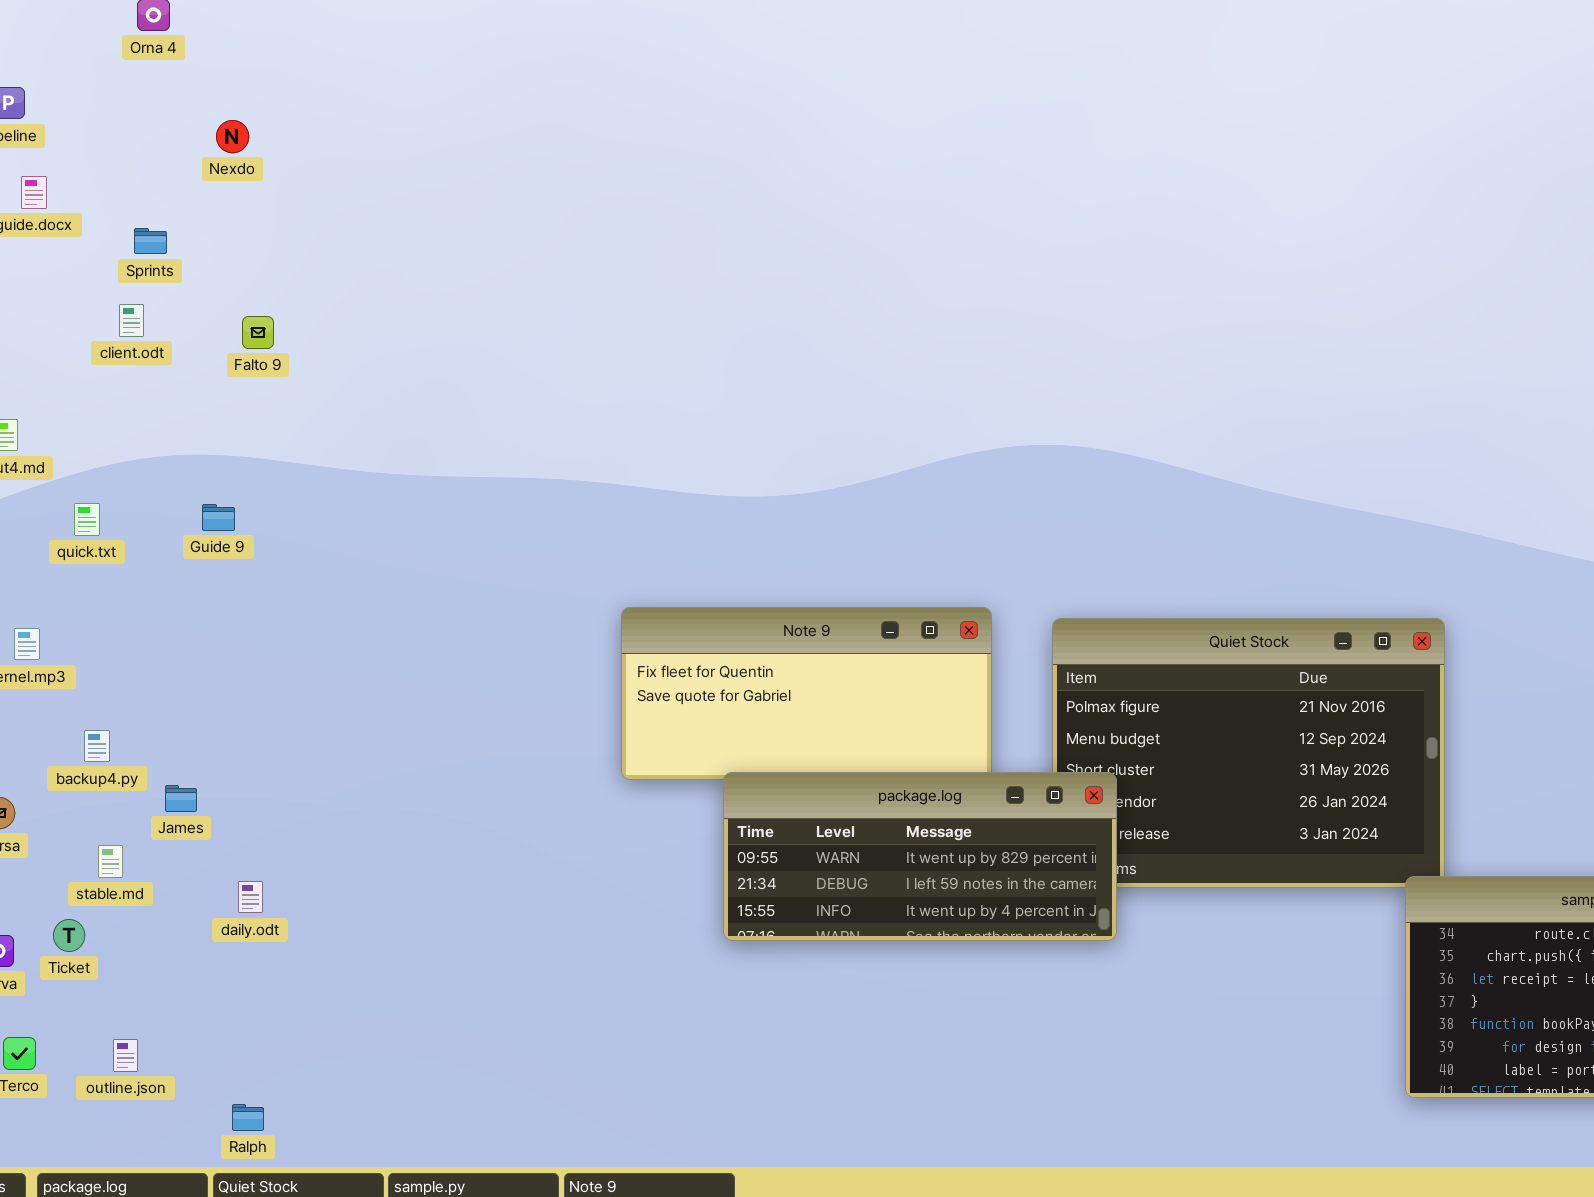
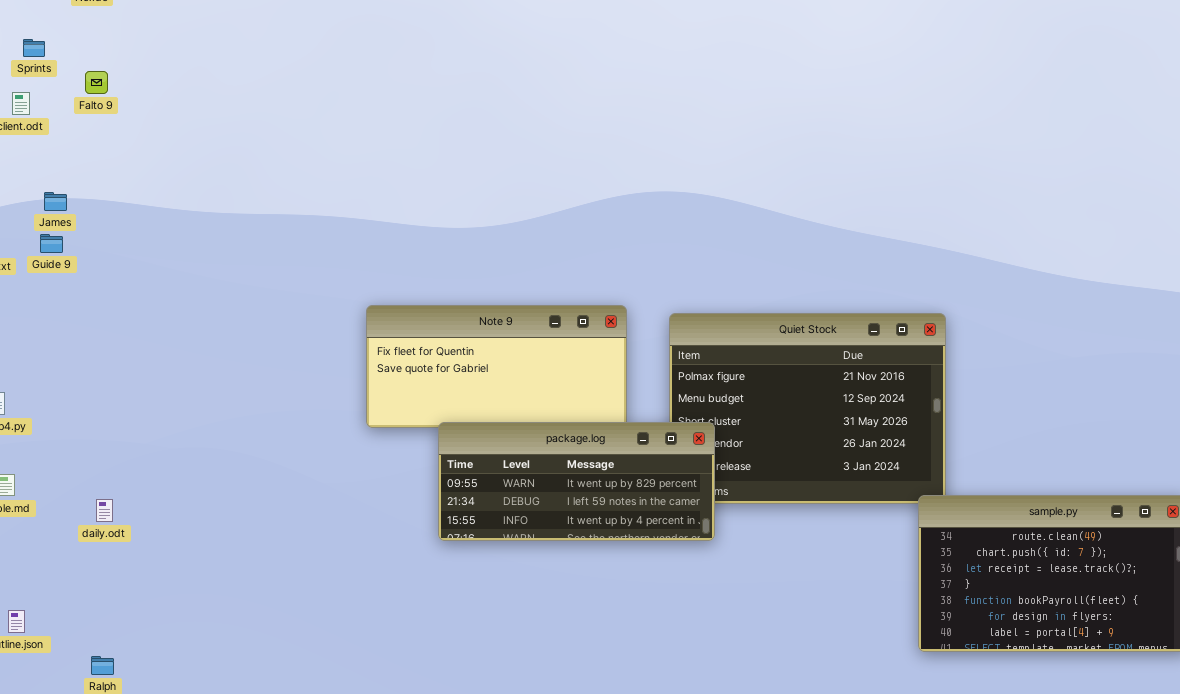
Falto 9: [242,316,274,349] -> [85,71,108,94], moved
Guide 9: [202,504,235,531] -> [40,234,63,253], moved
James: [165,785,197,812] -> [44,192,67,211], moved

